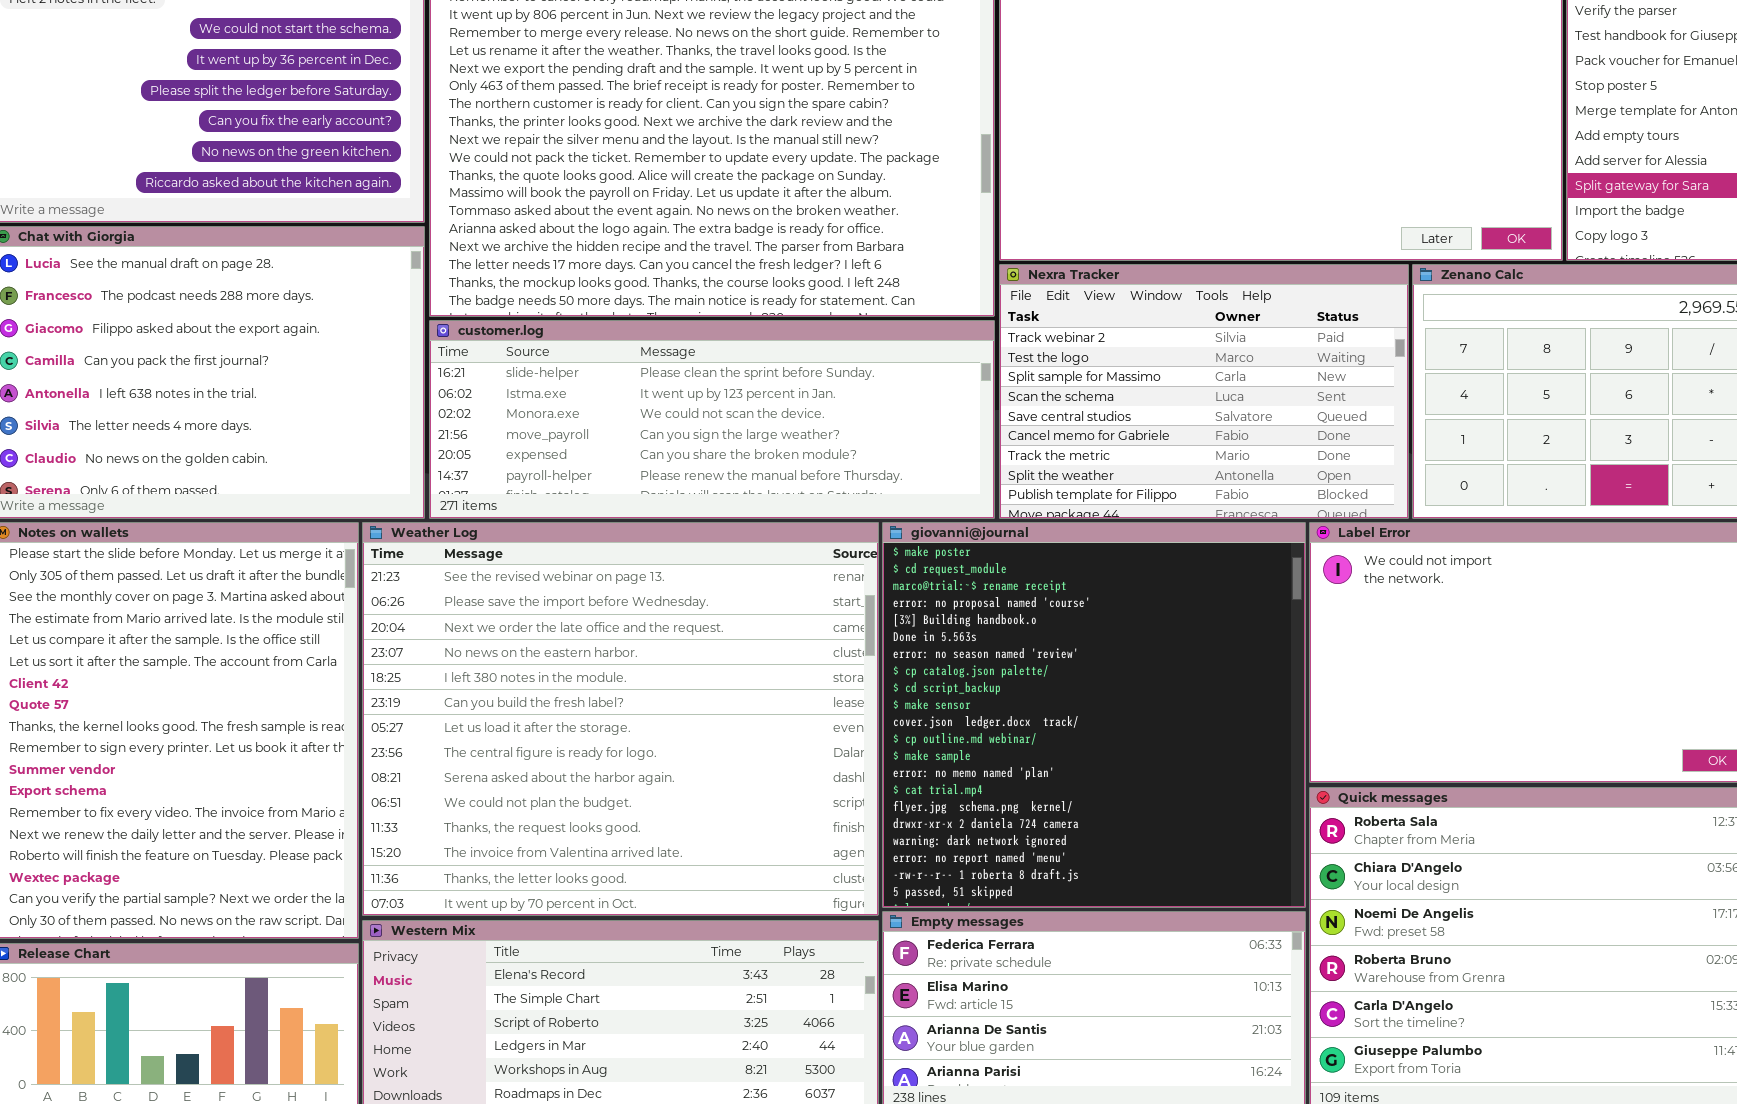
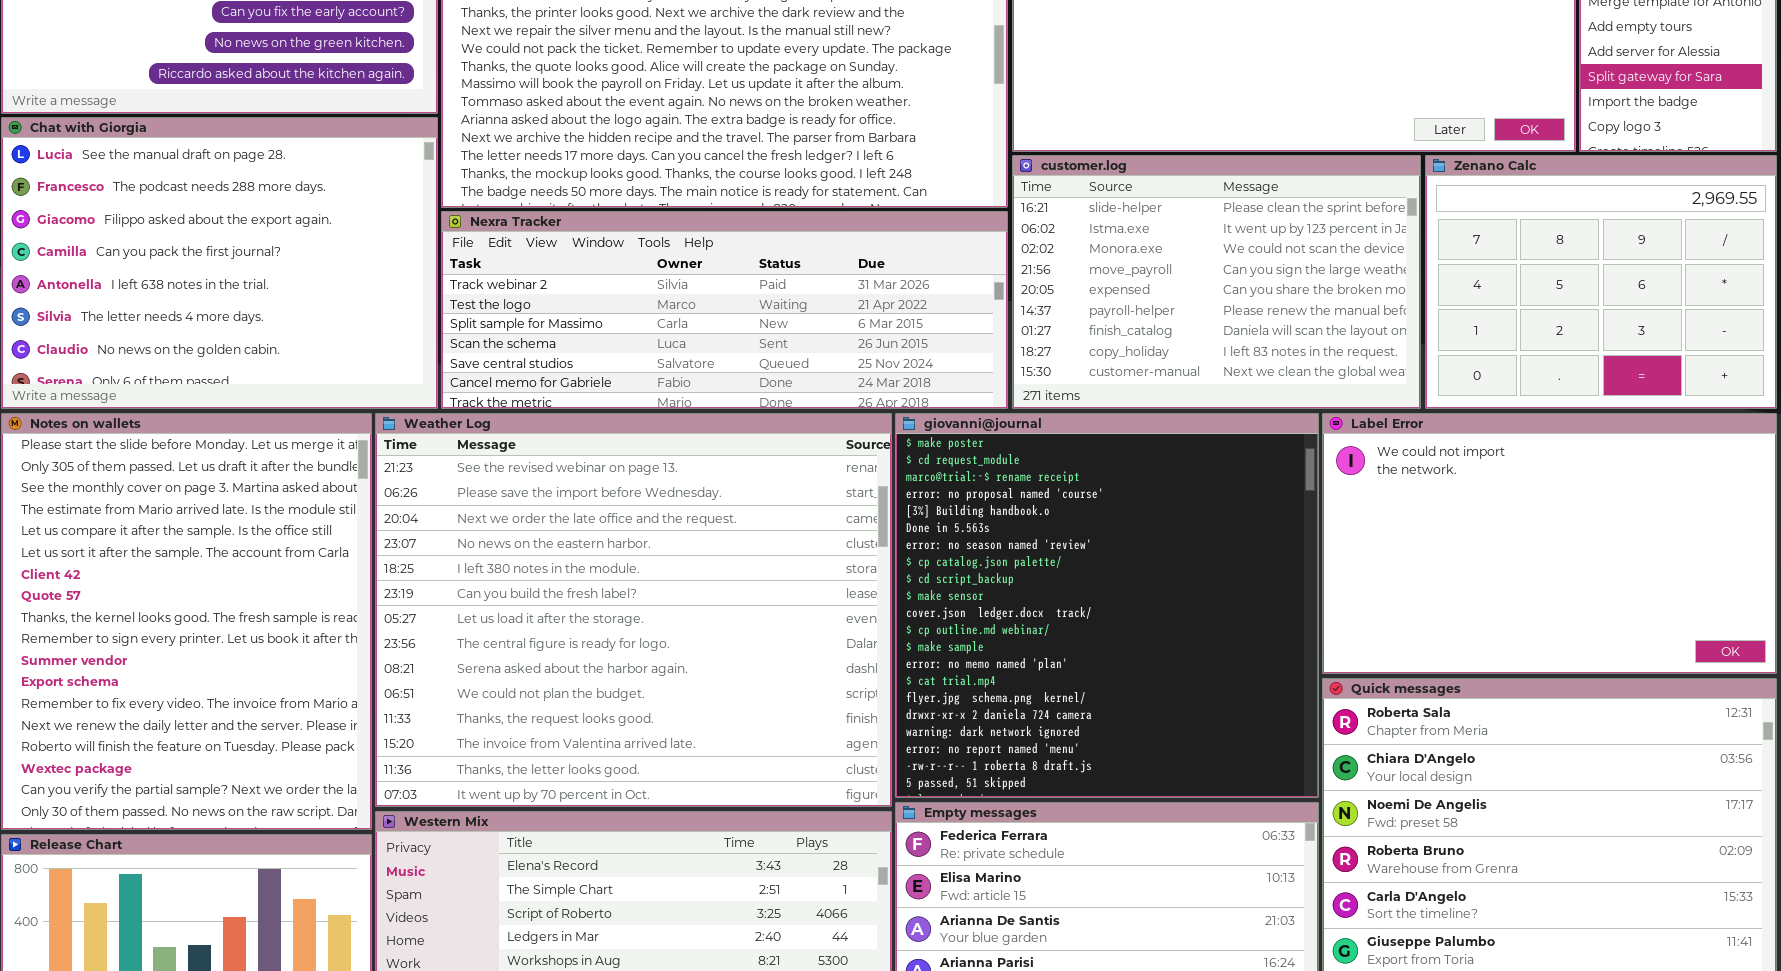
Nexra Tracker: [999,264,1409,519] -> [441,211,1008,409], moved, resized
customer.log: [429,320,995,519] -> [1012,155,1421,409], moved, resized

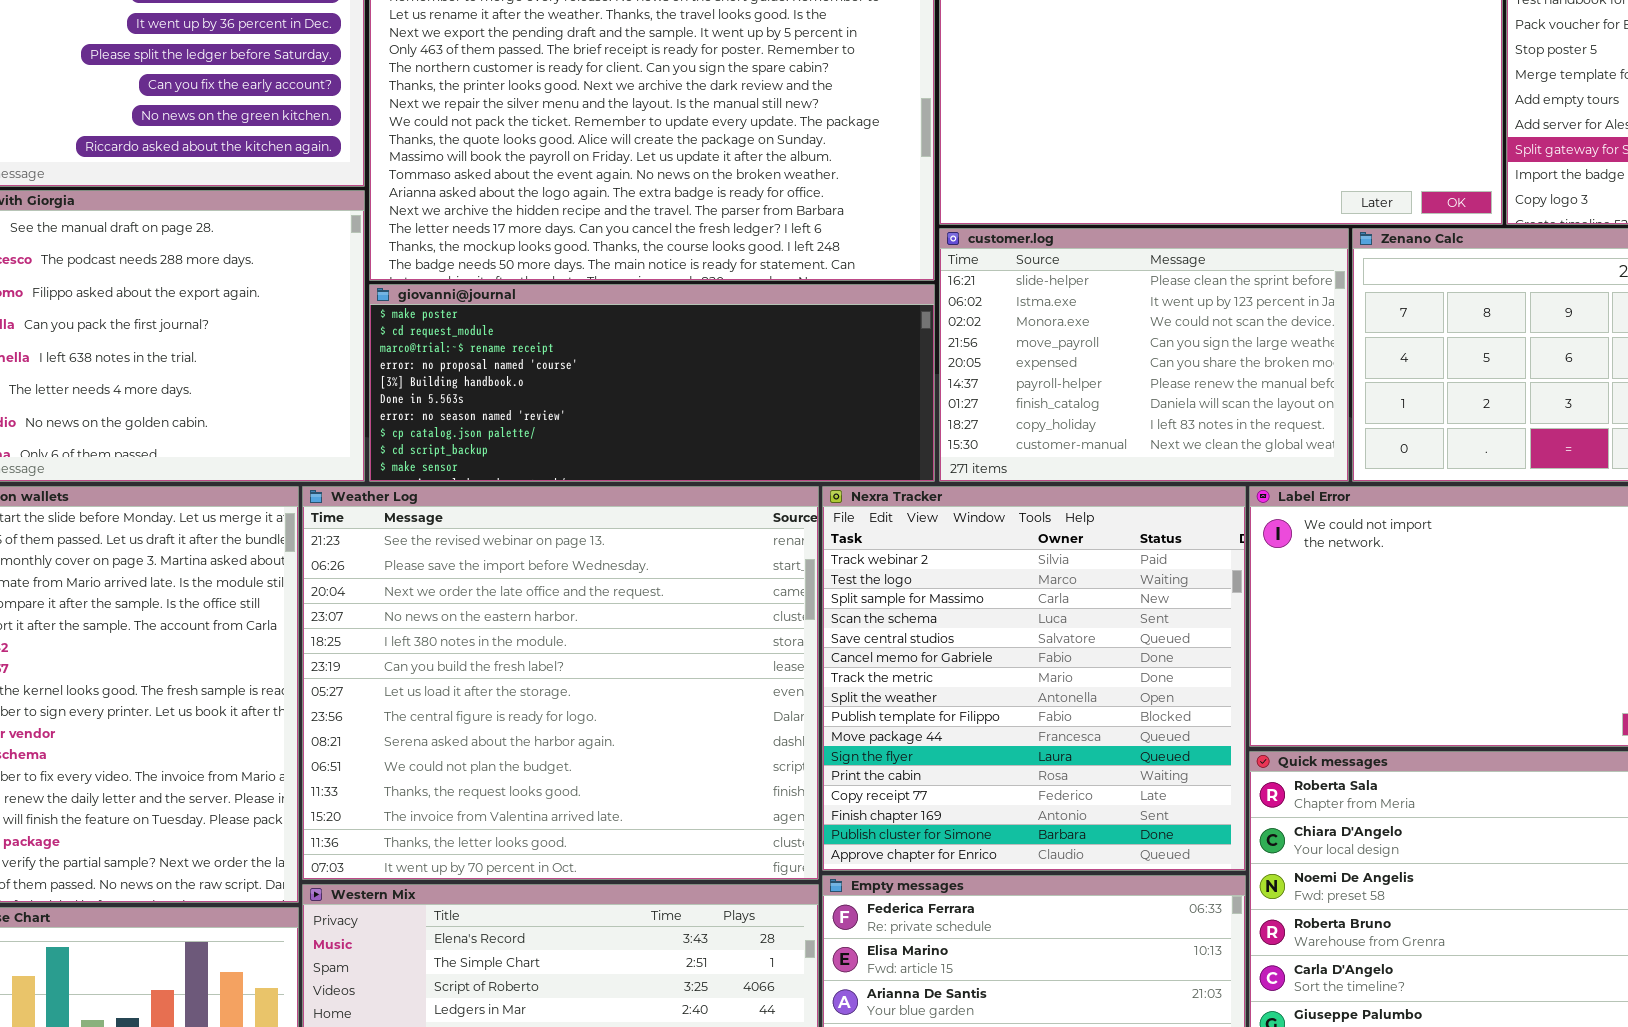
Nexra Tracker: [441,211,1008,409] -> [822,486,1246,871], moved, resized
giovanni@journal: [895,413,1319,798] -> [369,284,935,482], moved, resized

